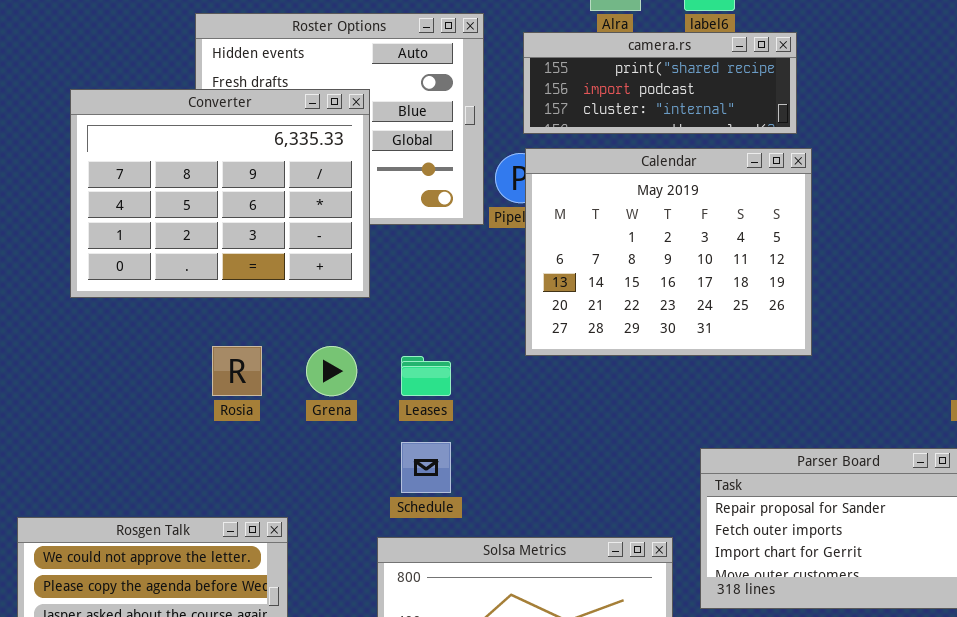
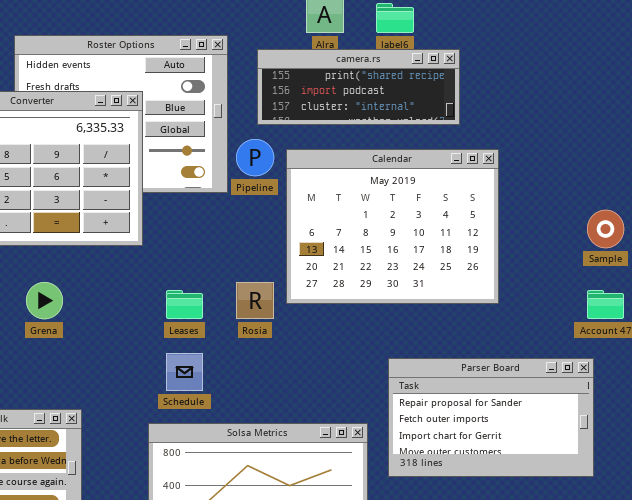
Calendar: [525,148,812,356] -> [286,149,499,304], moved
Rosia: [212,346,262,396] -> [236,282,274,319], moved
Grena: [306,346,357,396] -> [26,282,63,319], moved

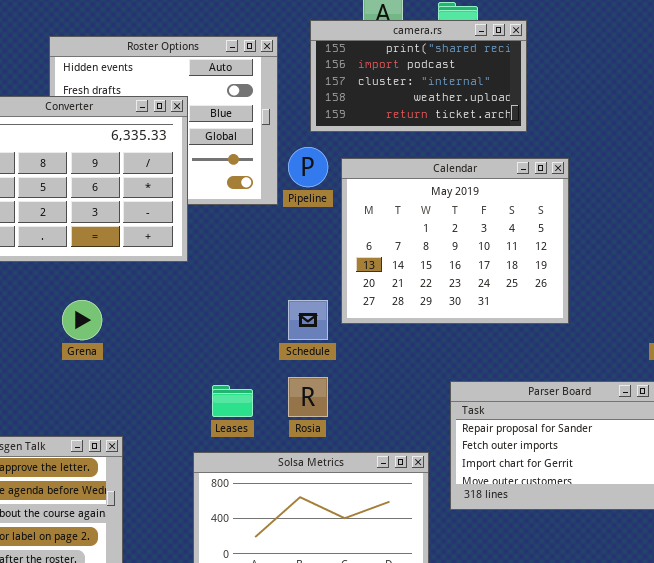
camera.rs: [257,49,460,125] -> [310,20,527,132], resized
Rosia: [236,282,274,319] -> [288,377,328,417], moved
Leases: [166,290,203,319] -> [212,385,253,417], moved
Schedule: [166,353,203,391] -> [288,300,328,340], moved

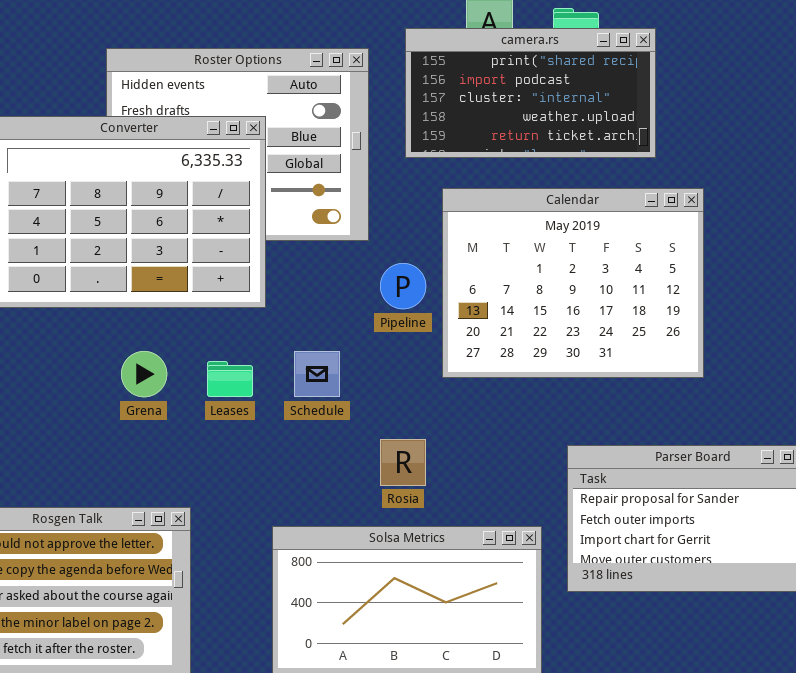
Pipeline: [288,147,328,187] -> [380,263,426,309], moved
Schedule: [288,300,328,340] -> [294,351,340,397], moved
Leases: [212,385,253,417] -> [207,361,253,397], moved

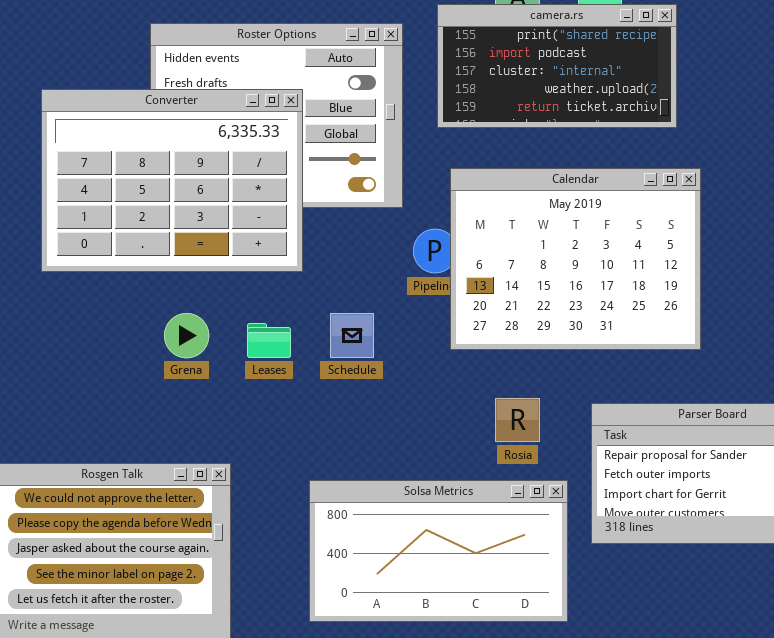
Calendar: [442,188,704,378] -> [450,168,701,350], moved
Rosia: [380,439,426,486] -> [495,398,540,442], moved

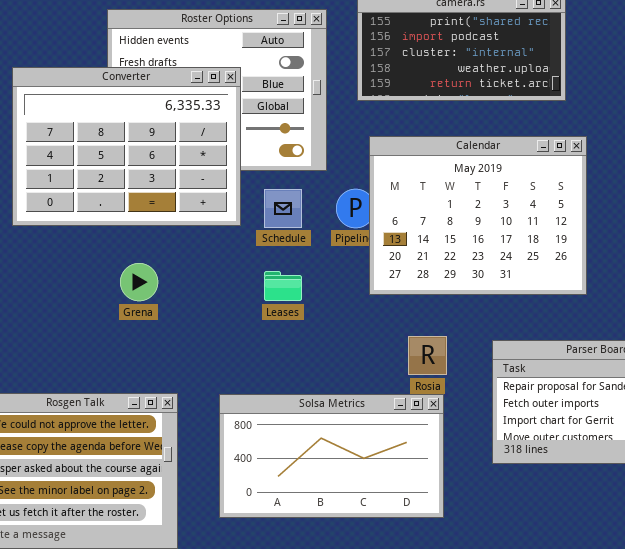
Schedule: [330,313,374,358] -> [264,189,302,228], moved
Leases: [247,323,291,358] -> [264,271,302,301], moved
Solsa Metrics: [309,480,568,622] -> [219,394,444,518], moved

